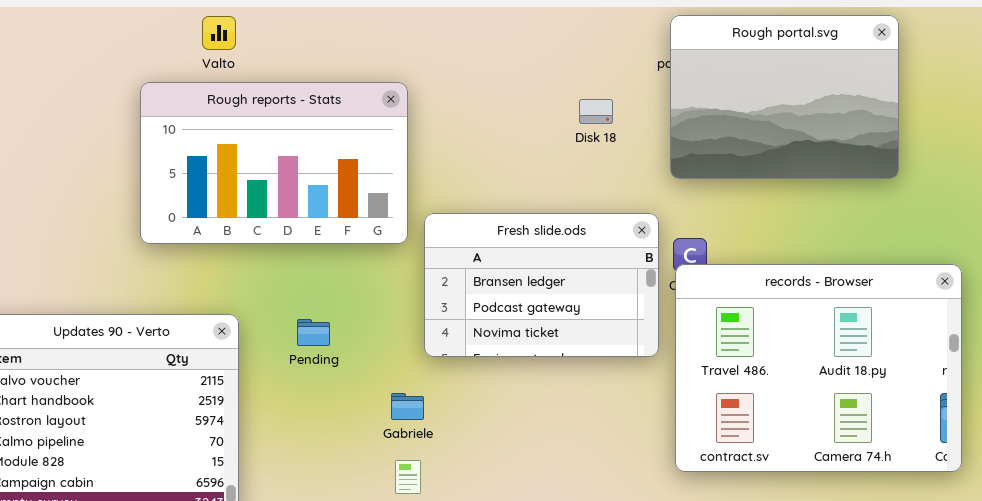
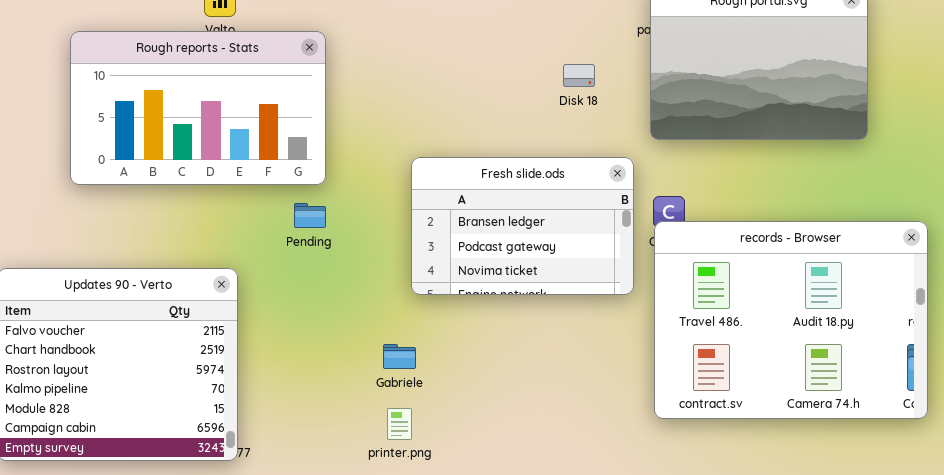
Rough reports - Stats: [140,82,408,244] -> [70,31,326,185], moved
Fresh slide.ods: [424,213,659,357] -> [411,157,634,295], moved
Pending: [297,319,330,346] -> [294,203,326,228], moved

